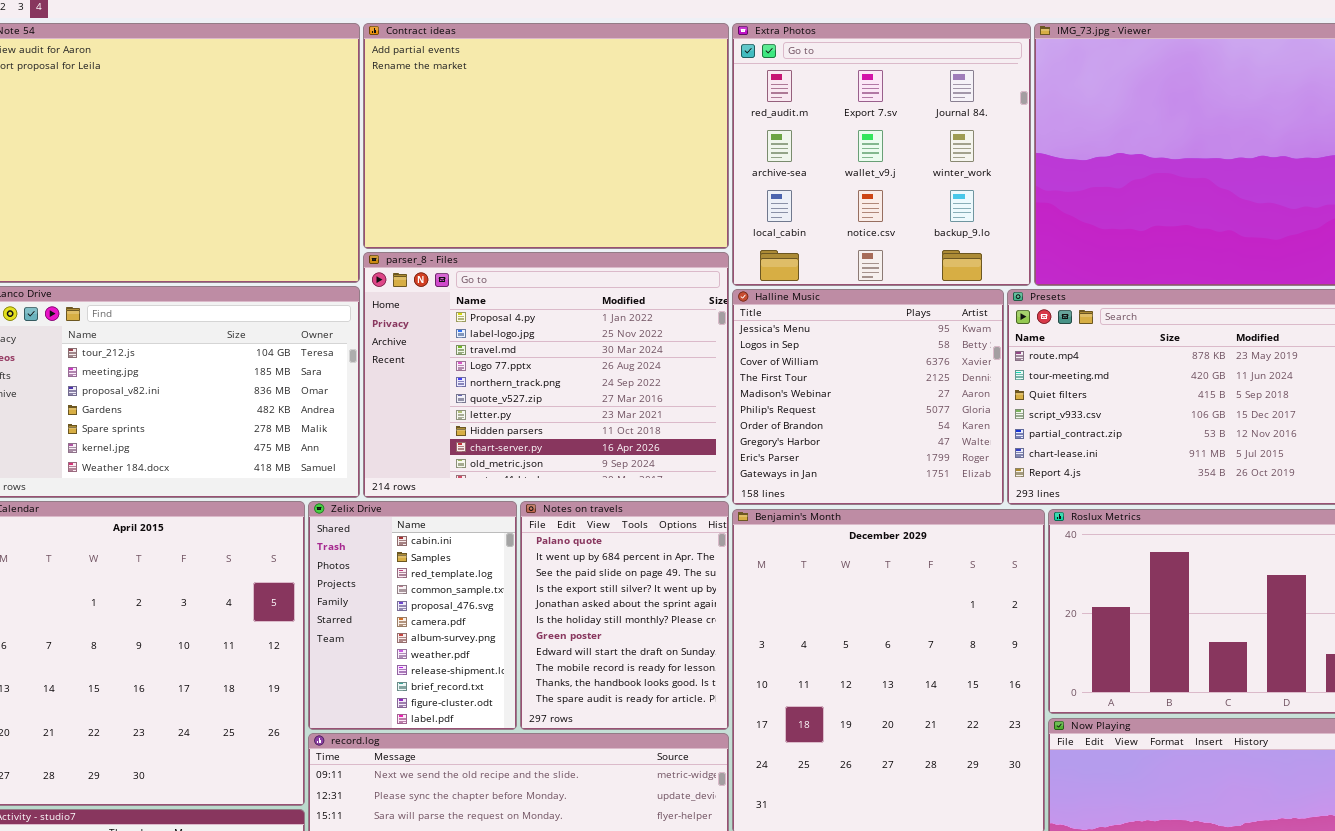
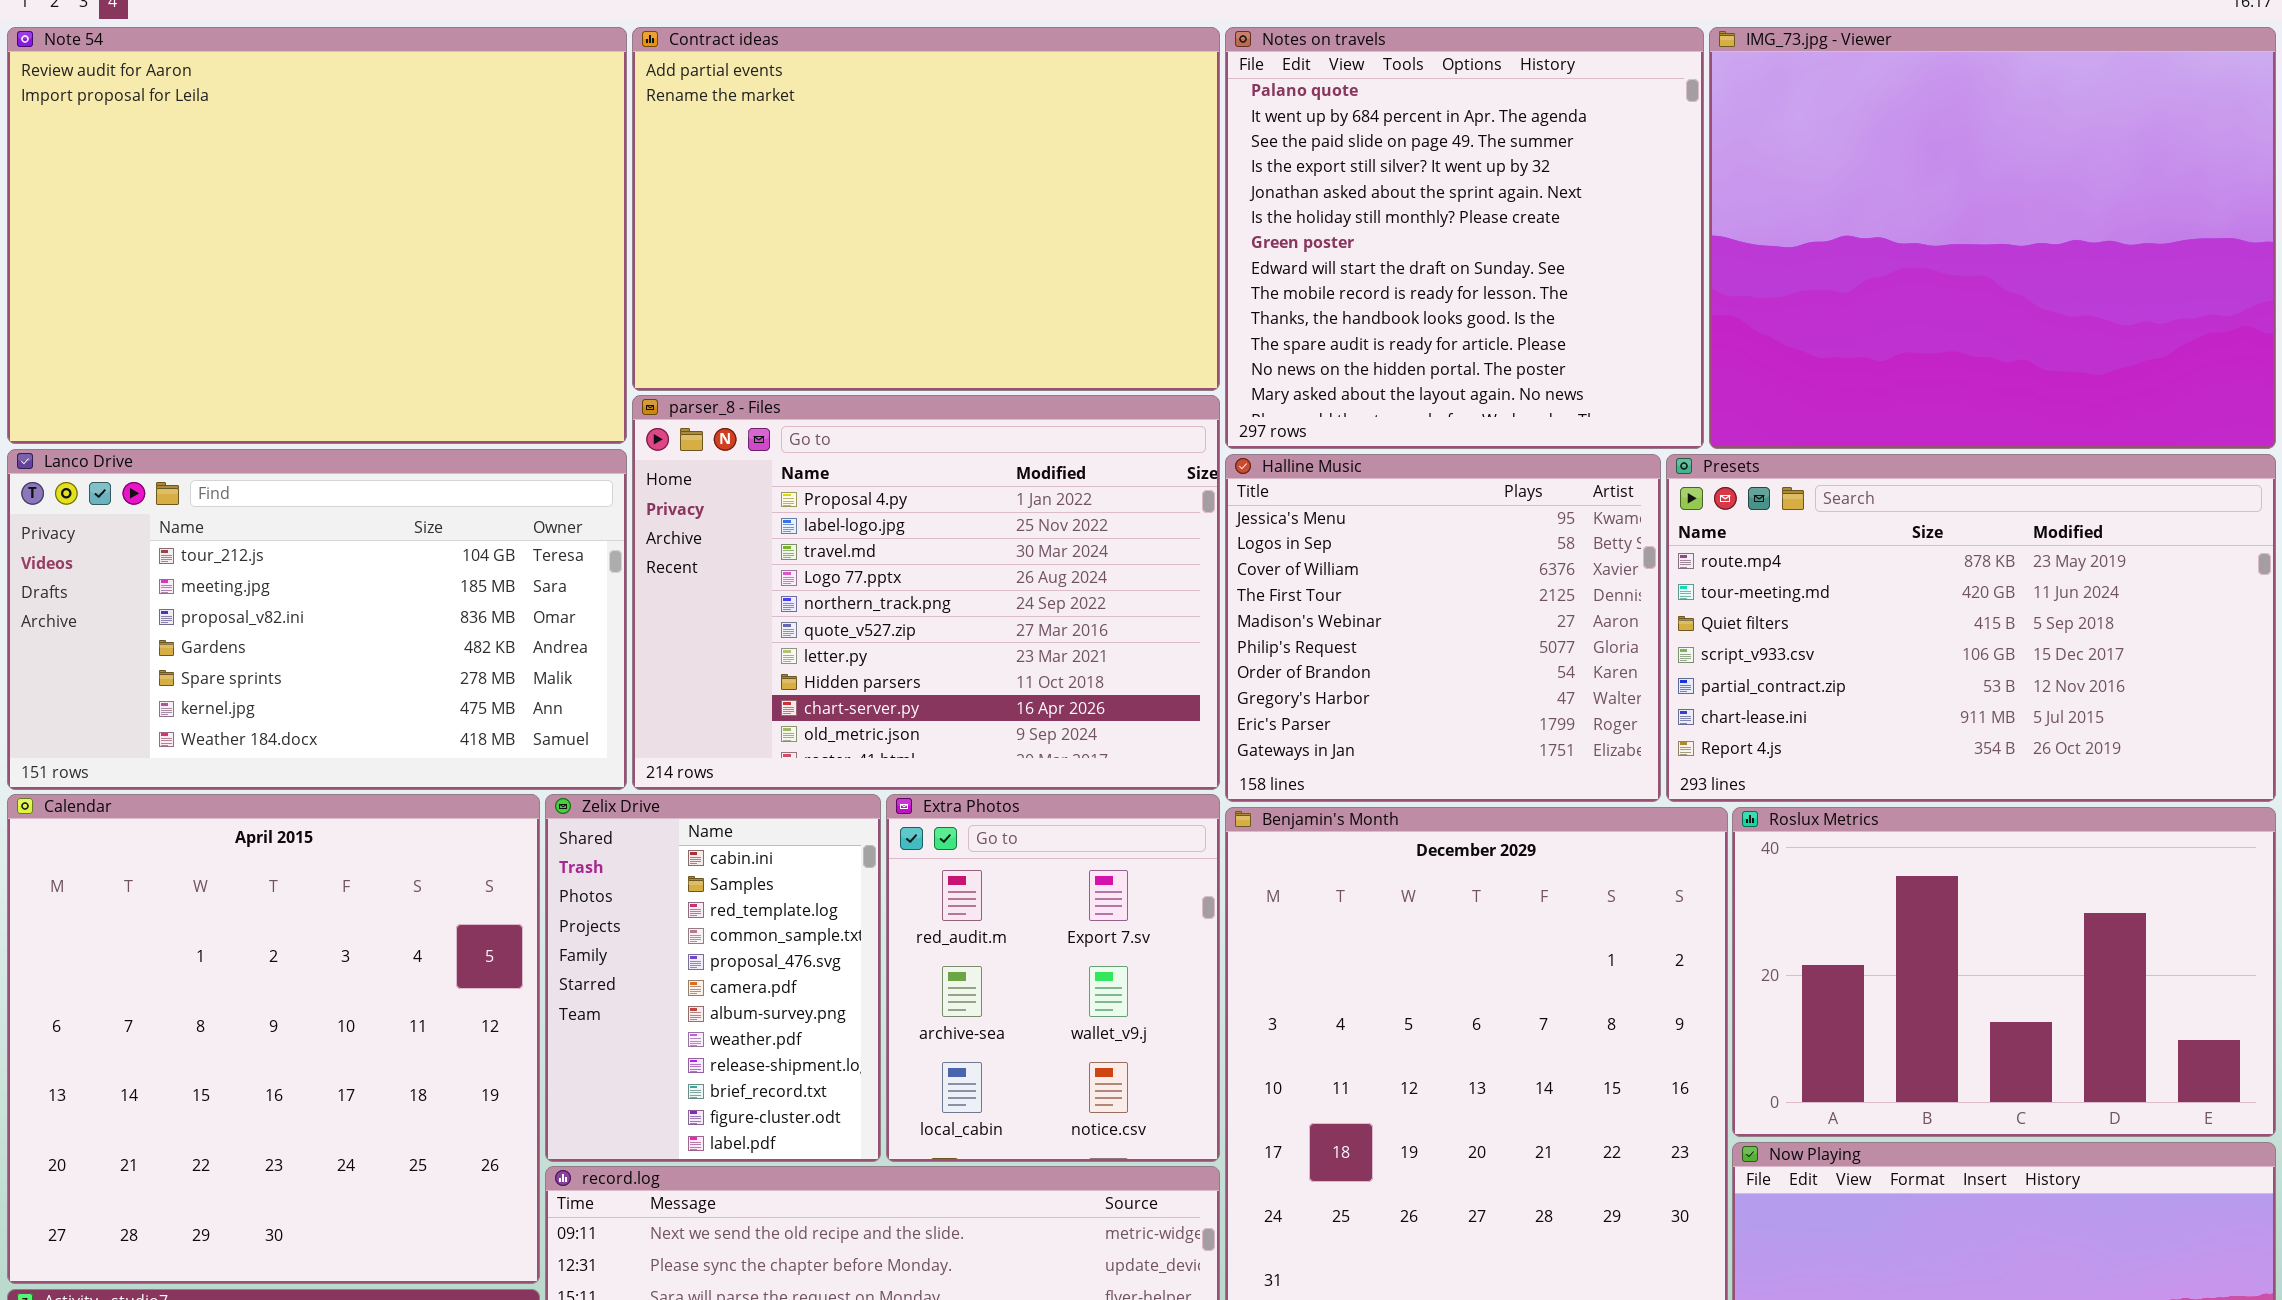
Extra Photos: [732,23,1031,286] -> [886,794,1220,1162], moved, resized
Notes on travels: [520,501,729,730] -> [1225,27,1704,449], moved, resized

